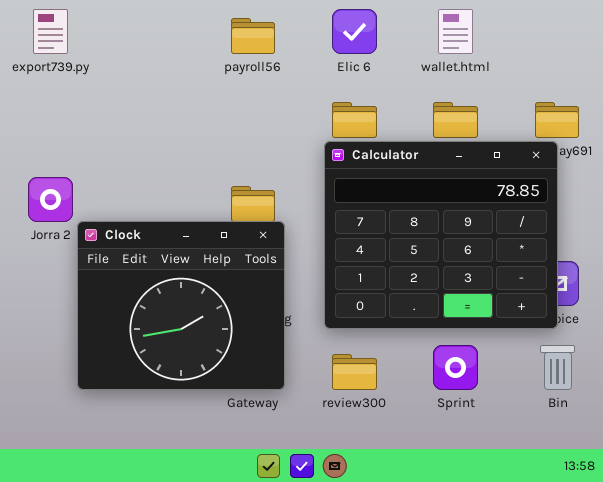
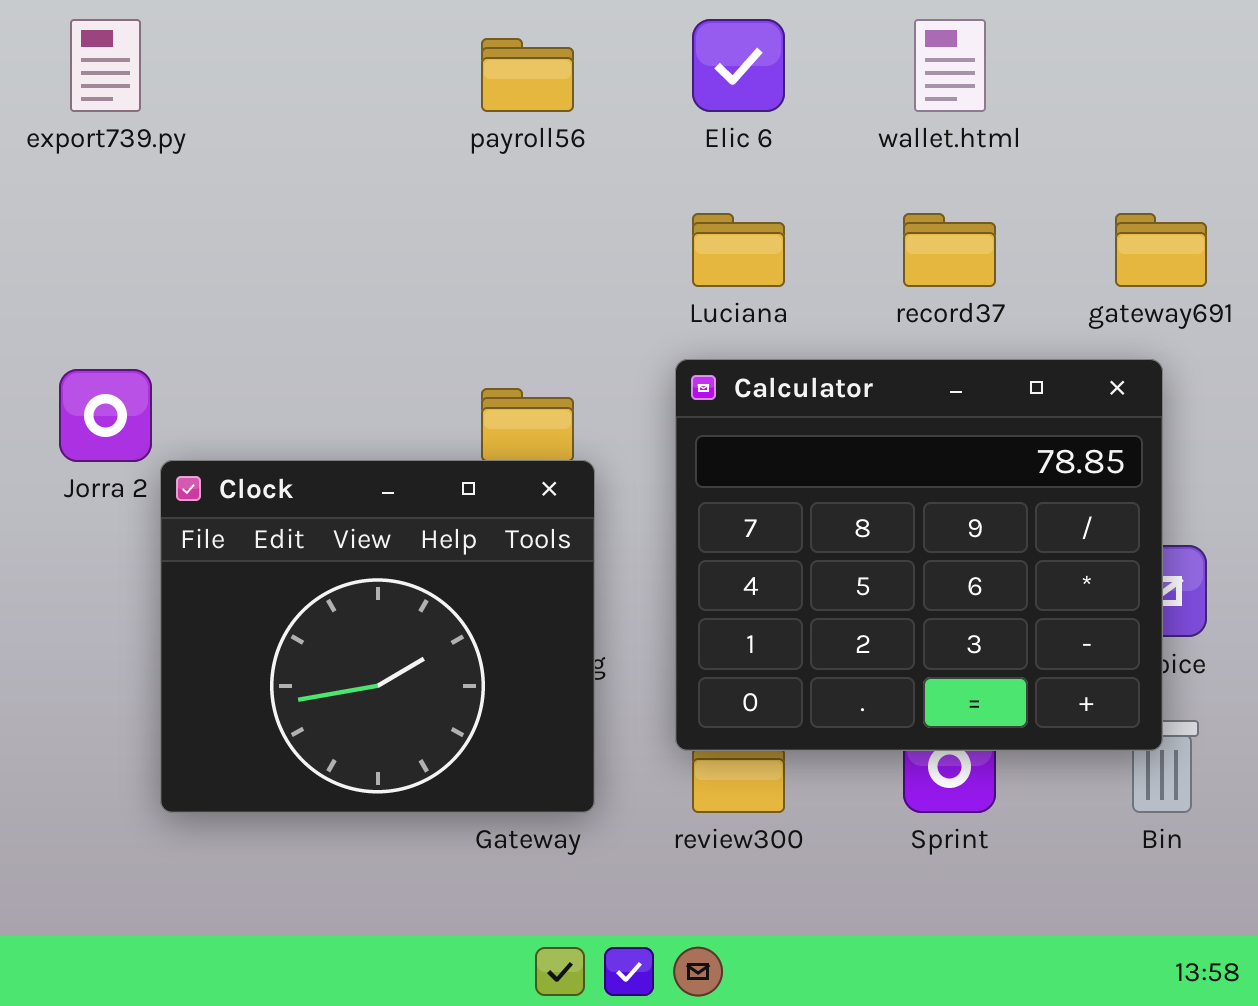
Calculator: [324,141,558,329] -> [675,359,1163,751], moved

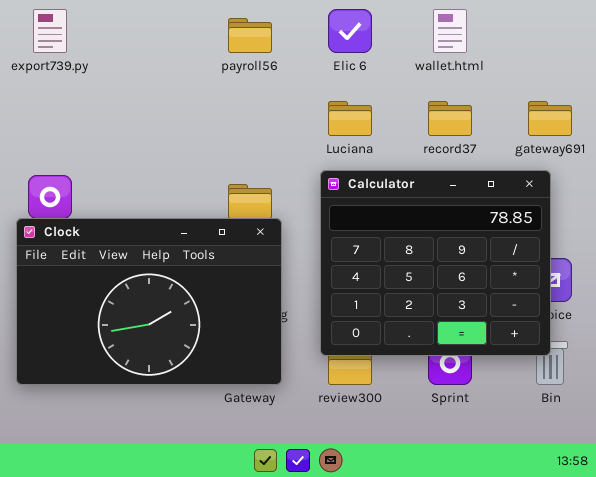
Clock: [160,460,595,813] -> [16,218,282,385], resized

